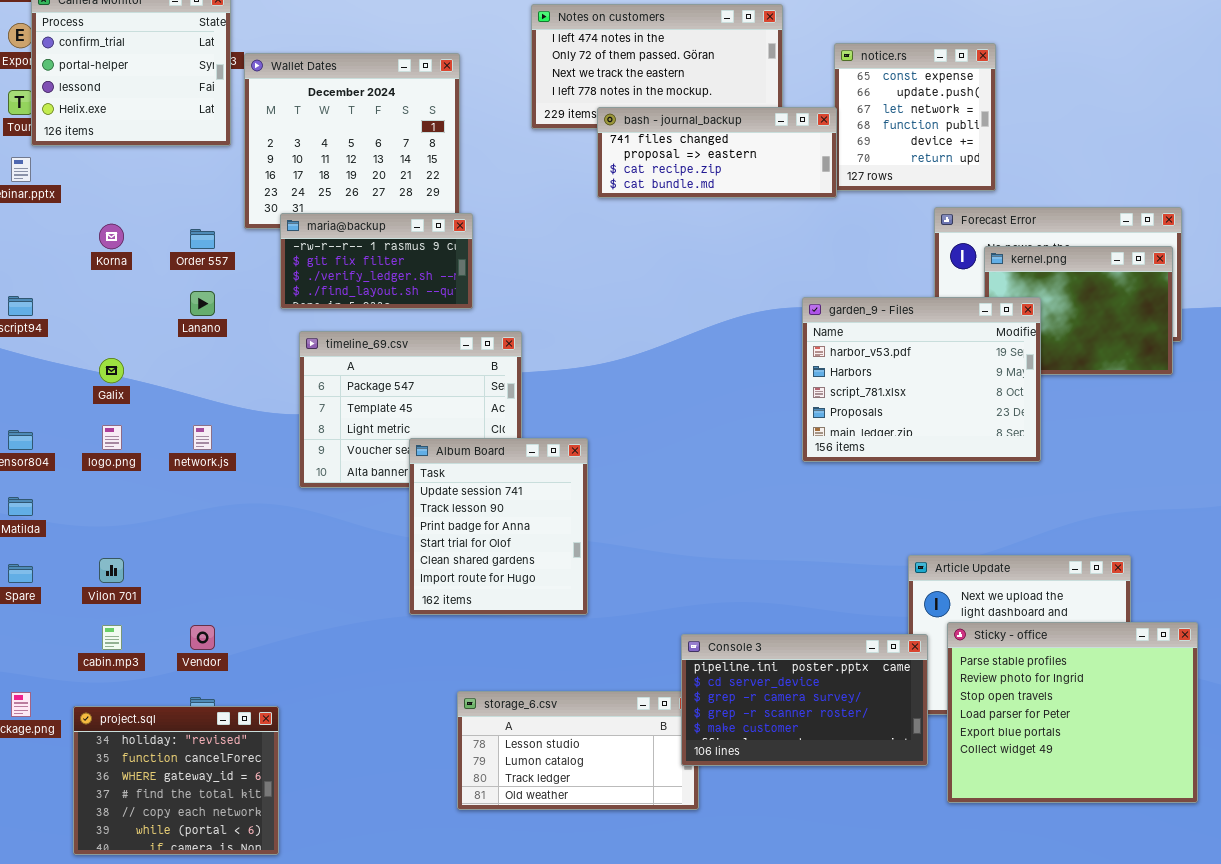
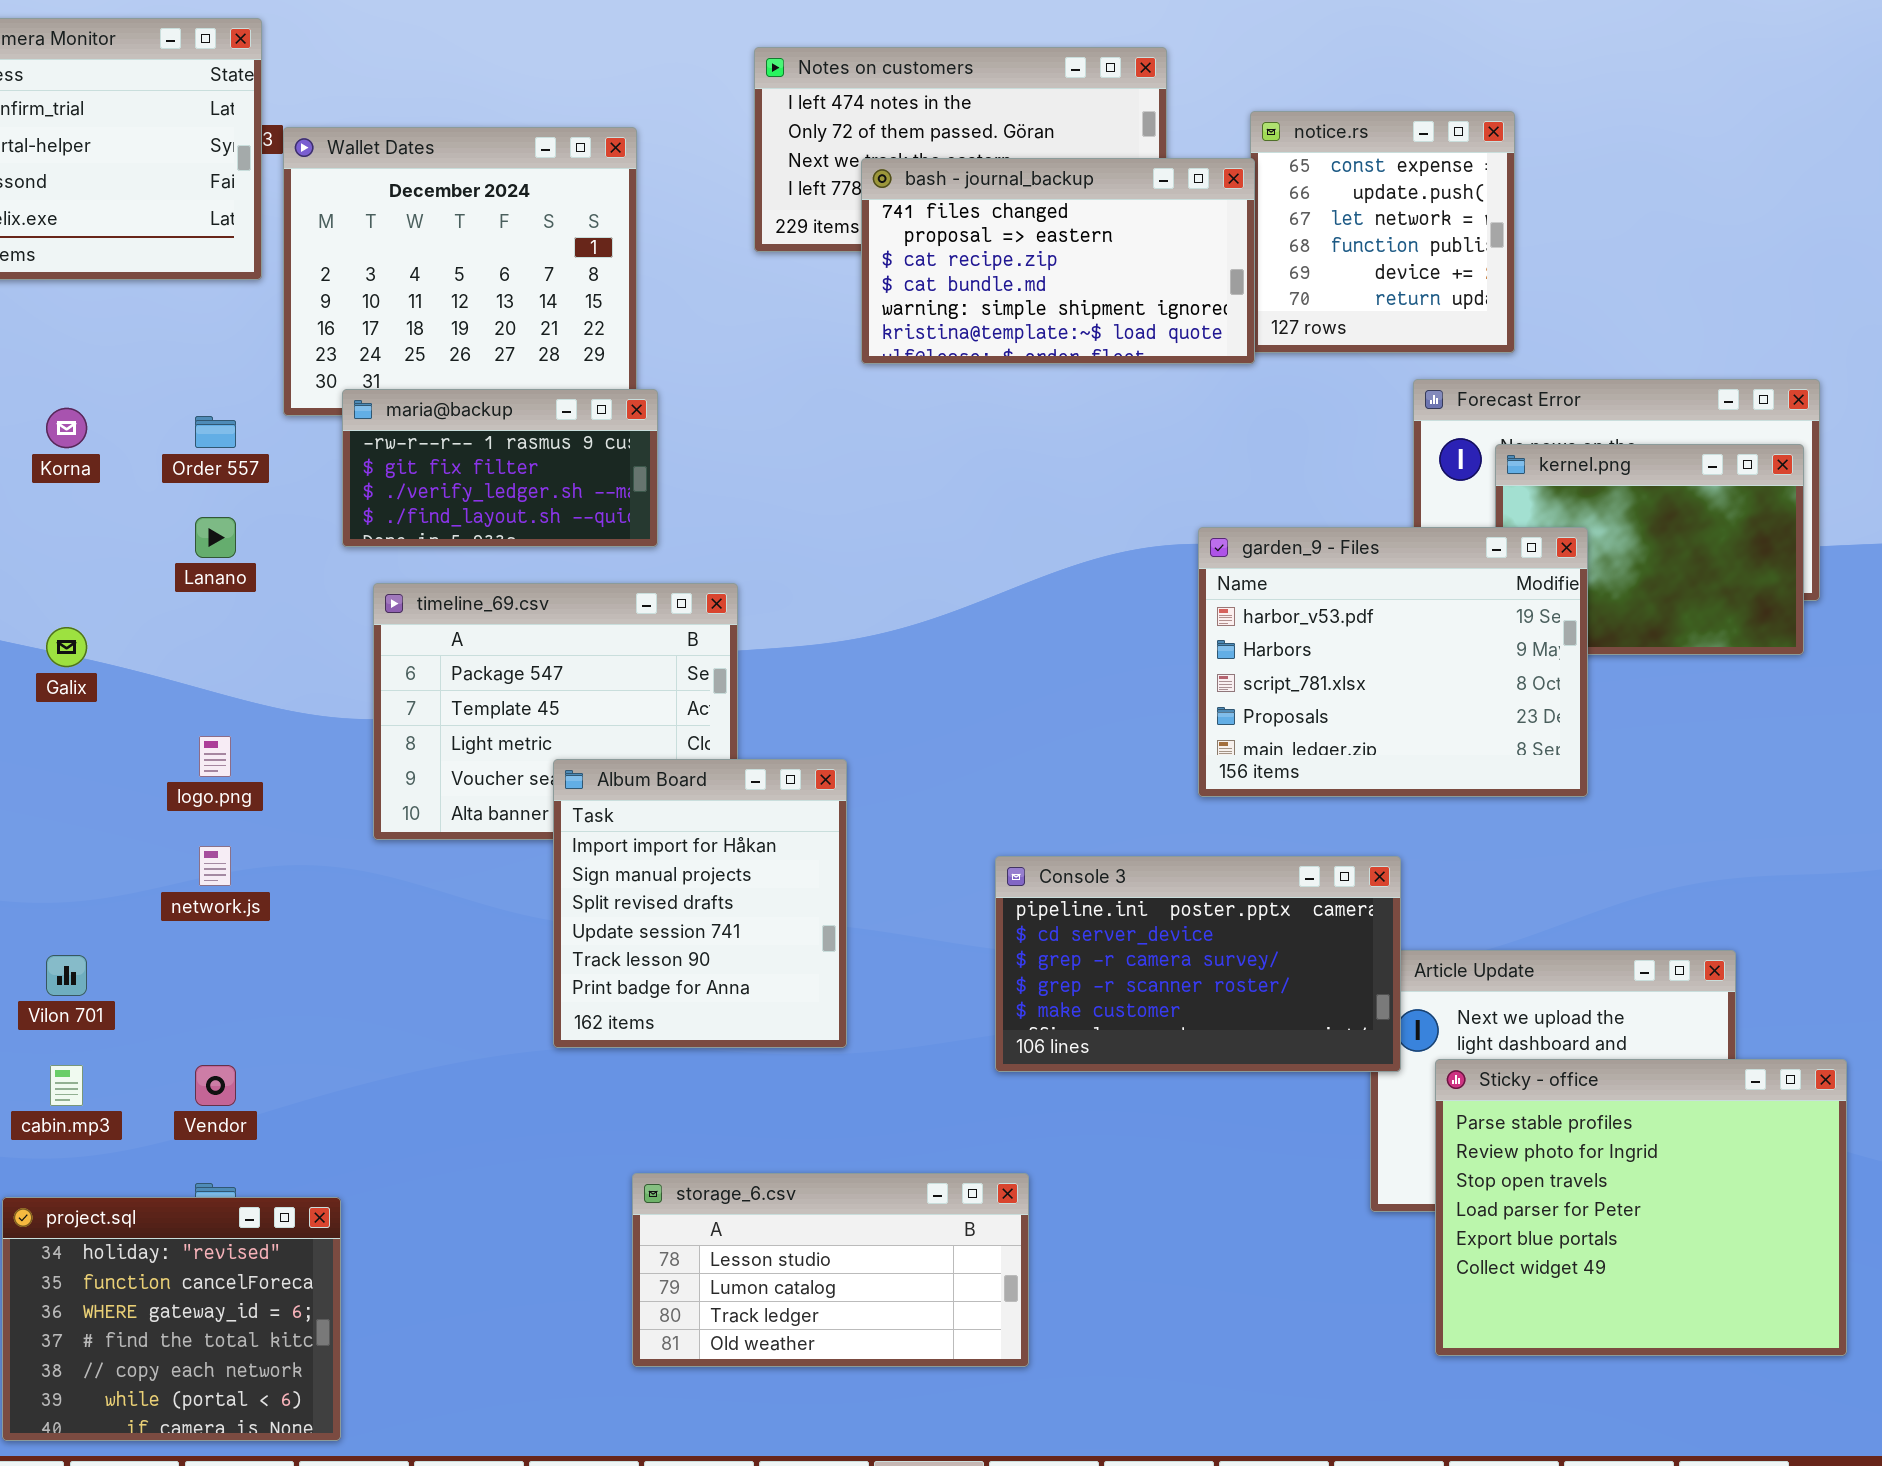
bash - journal_backup: [597,107,837,198] -> [861,158,1255,364], resized
logo.png: [102,425,122,450] -> [199,736,231,777], moved
network.js: [193,425,212,450] -> [199,846,231,886], moved
Album Board: [409,438,588,615] -> [553,759,847,1048], scrolled up 3 rows
Console 3: [681,634,928,766] -> [995,856,1401,1072], moved

